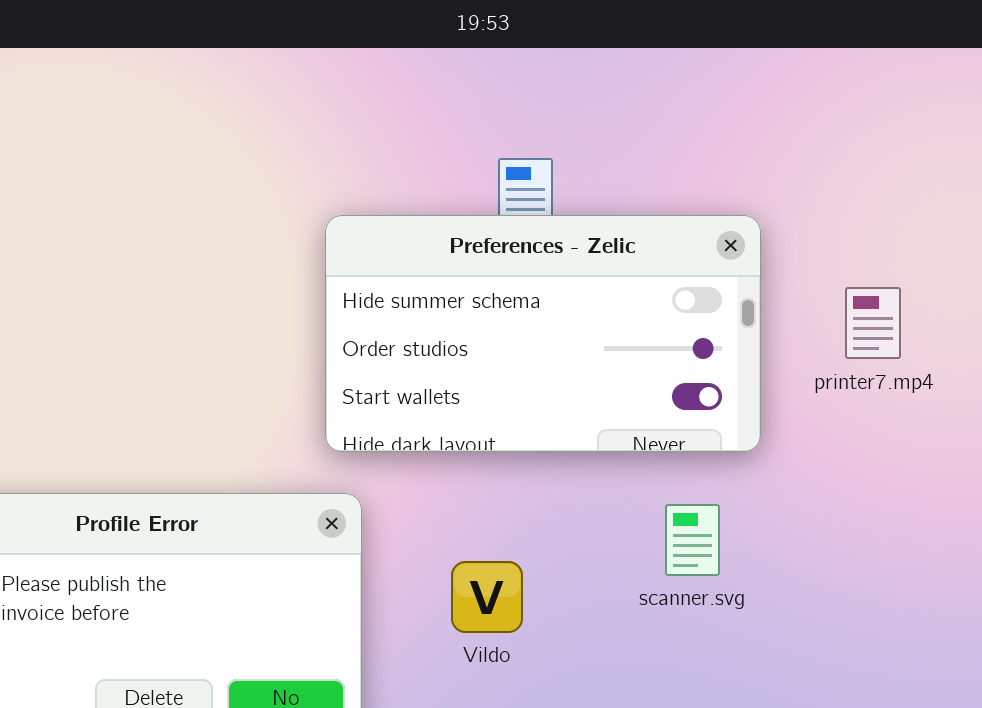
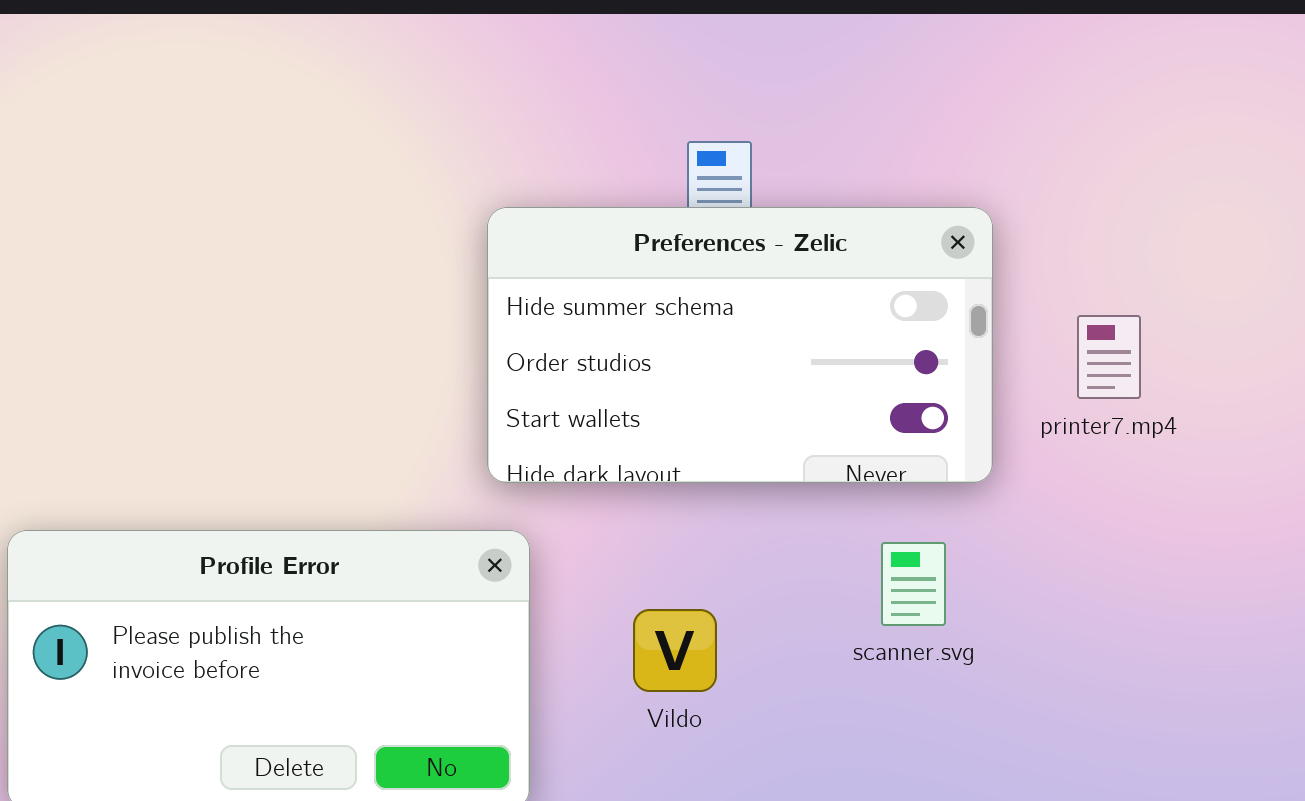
printer7.mp4: [845,287,901,359] -> [1077,315,1141,399], moved

